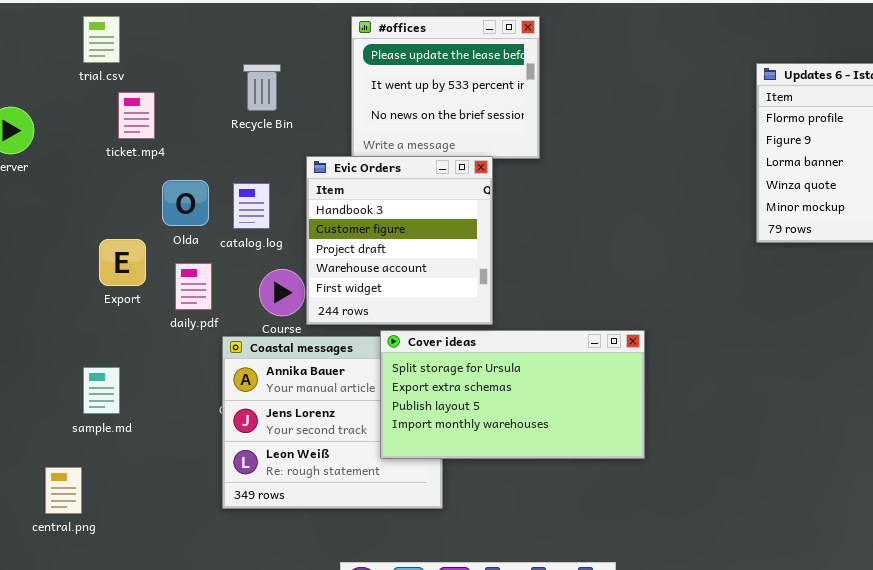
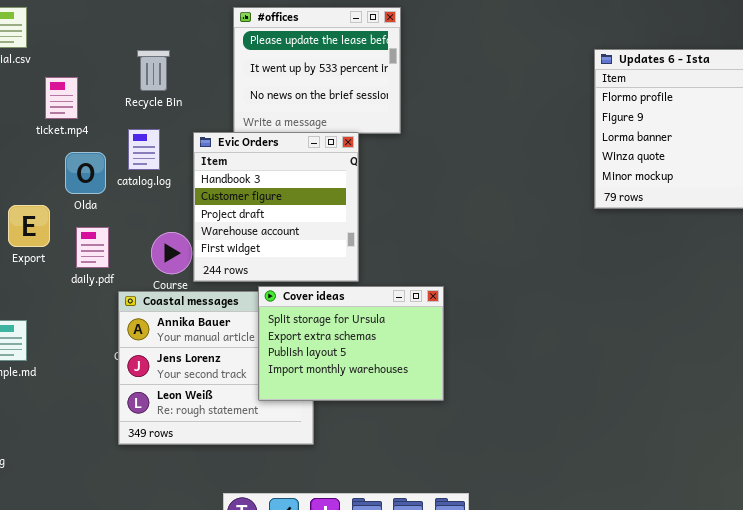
ticket.mp4: [118,92,155,139] -> [45,77,78,119], moved
catalog.log: [233,183,270,229] -> [128,129,160,170], moved
Cover ideas: [380,330,645,459] -> [258,286,444,401], resized

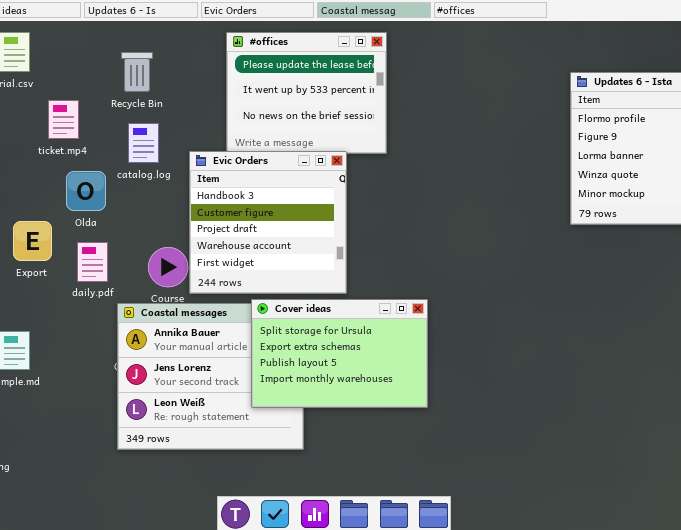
Recycle Bin: [137,50,170,91] -> [121,52,153,92], moved
catalog.log: [128,129,160,170] -> [128,123,159,163], moved

